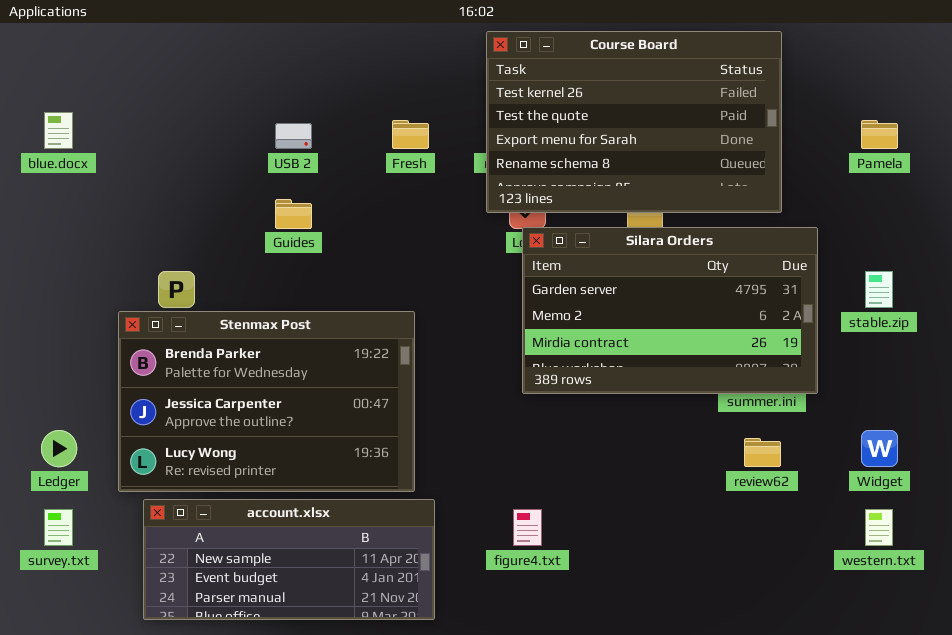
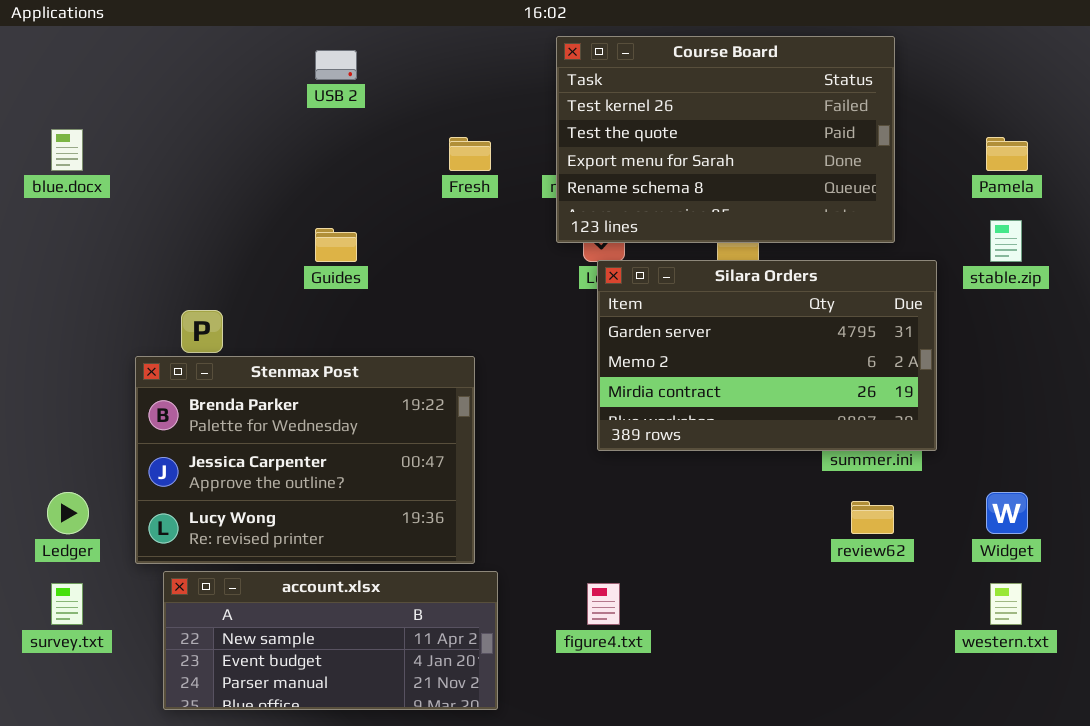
USB 2: [275,123,312,149] -> [315,50,357,80], moved
stable.zip: [865,271,893,308] -> [990,220,1022,262], moved

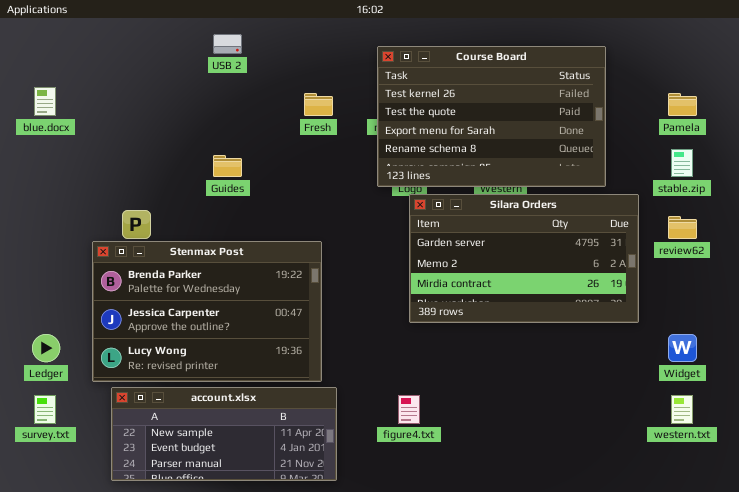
Course Board: [556,36,895,243] -> [377,46,606,187], moved
Silara Orders: [597,260,937,451] -> [409,194,639,323], moved
review62: [851,501,894,534] -> [668,216,697,239], moved

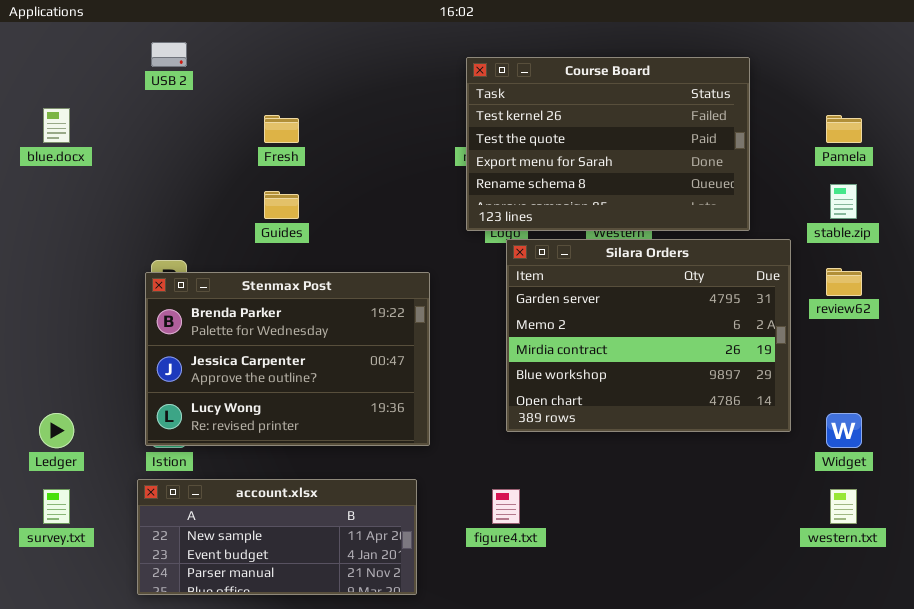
USB 2: [213,34,242,54] -> [151,42,187,67], moved
Fresh: [304,93,333,116] -> [264,115,299,143], moved
Silara Orders: [409,194,639,323] -> [506,239,791,432], resized
Stenmax Post: [92,241,322,382] -> [145,272,430,446], moved

